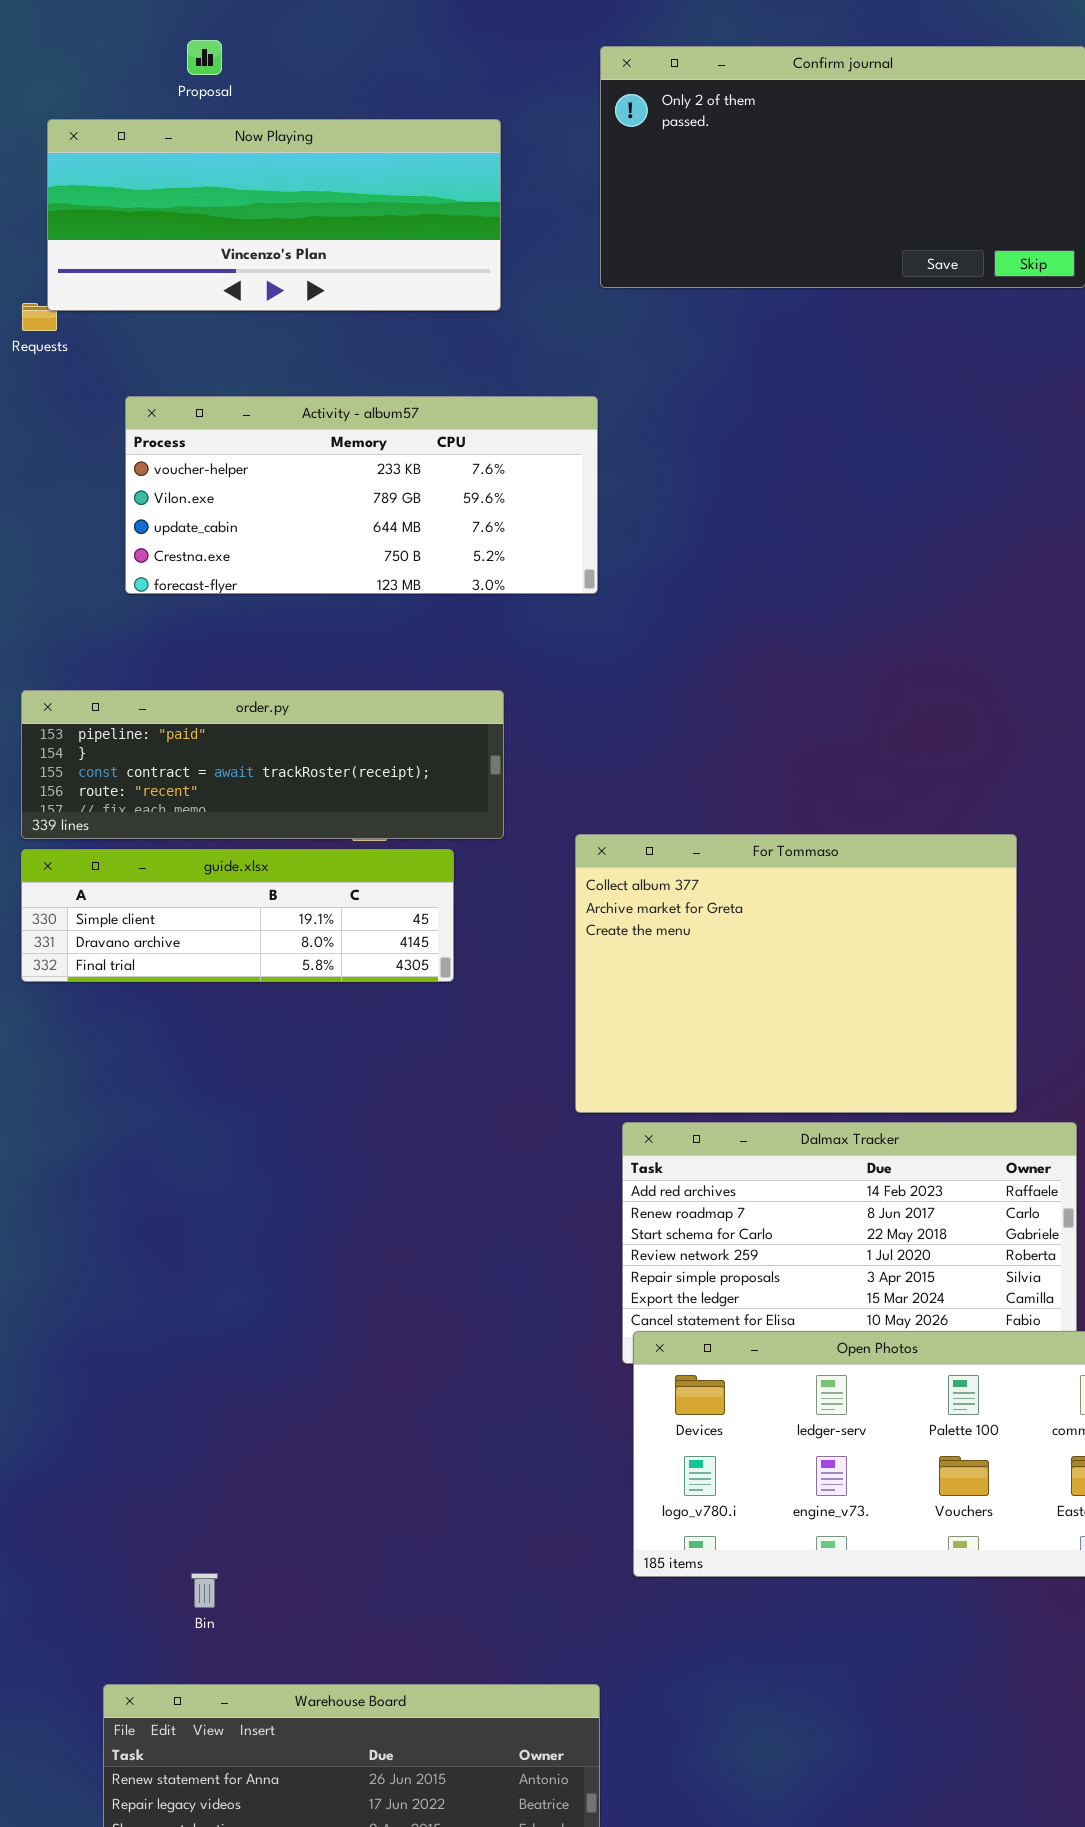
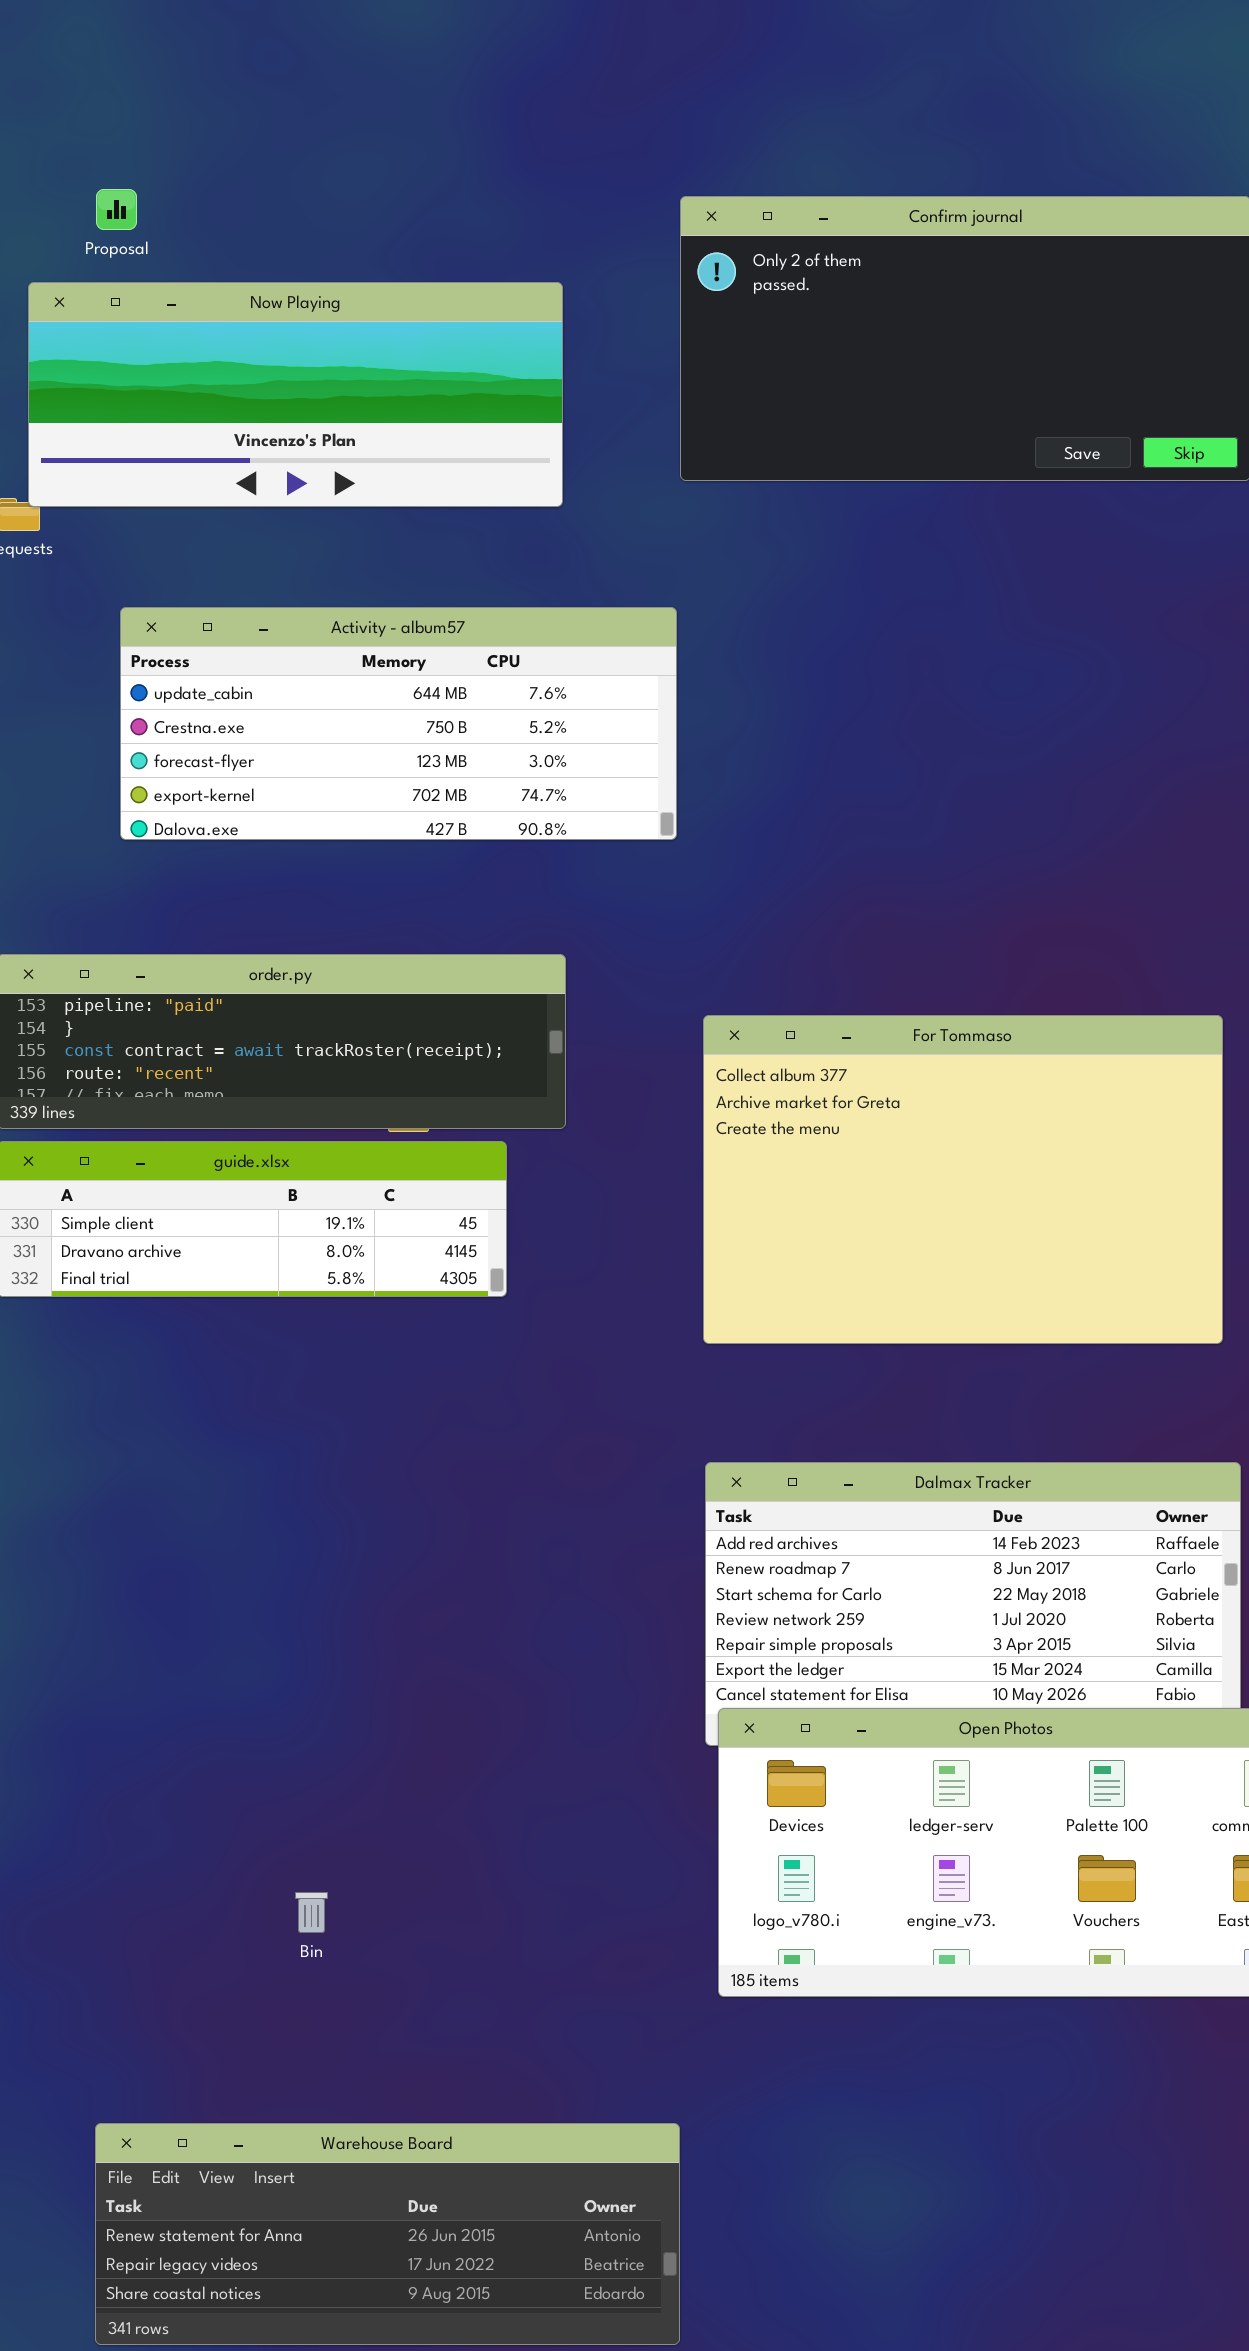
Proposal: [187,40,222,75] -> [96,189,137,230], moved
Activity - album57: [125,396,598,594] -> [120,607,677,840], scrolled down 2 rows
For Tommaso: [575,834,1017,1113] -> [703,1015,1223,1344], moved
Bin: [191,1573,218,1608] -> [295,1892,328,1933], moved

